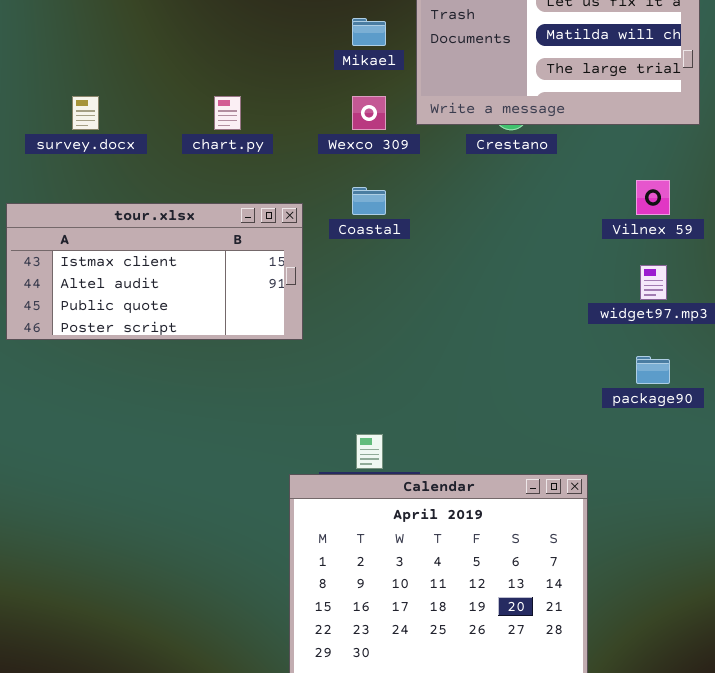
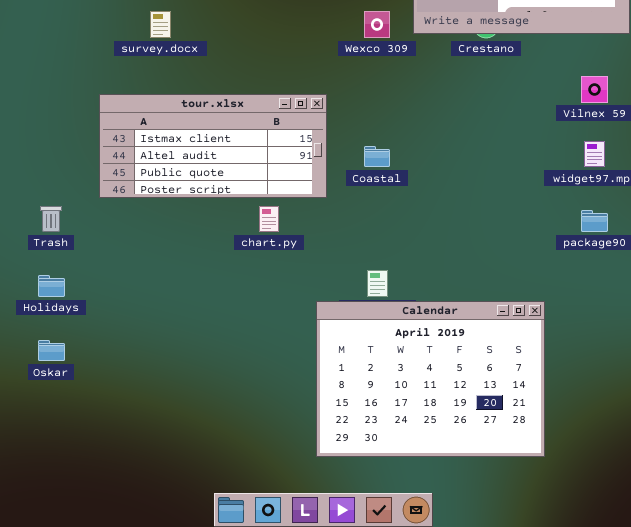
chart.py: [214,96,241,130] -> [259,206,279,232], moved
Coastal: [352,187,386,215] -> [364,146,390,167], moved

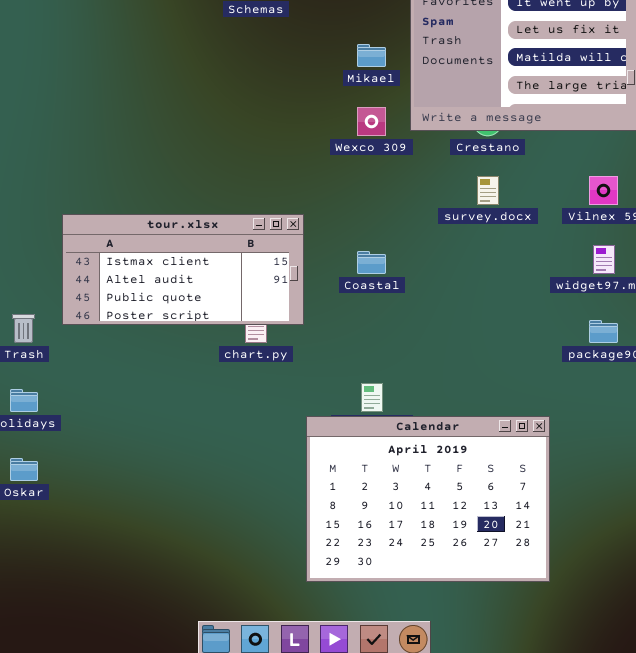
survey.docx: [150,11,171,38] -> [477,176,499,205], moved
tour.xlsx: [99,94,327,198] -> [62,214,304,325], moved

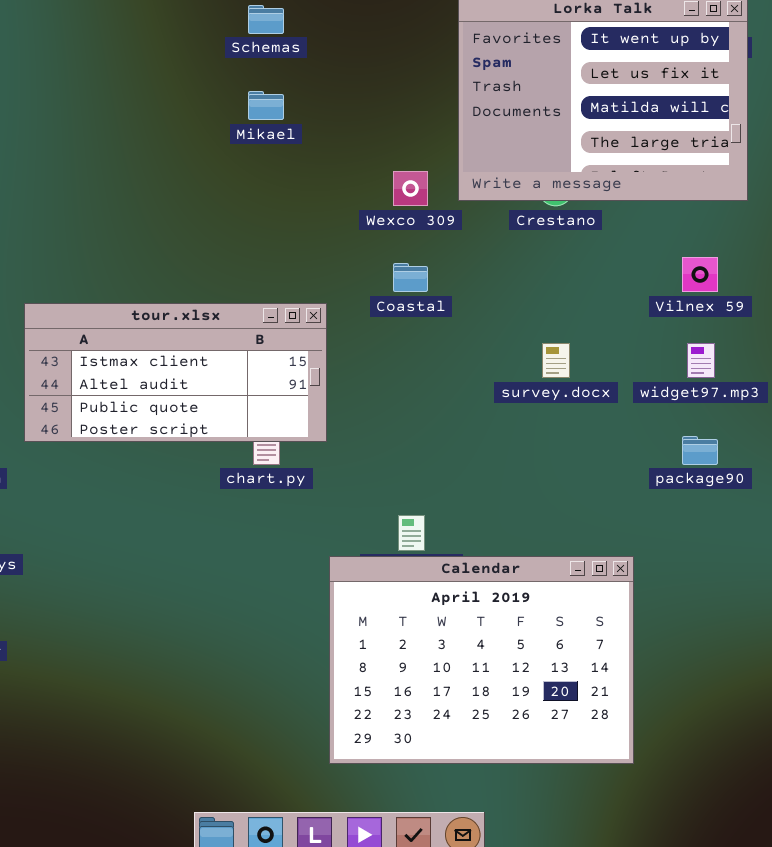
Mikael: [357,44,386,67] -> [248,91,284,120], moved
survey.docx: [477,176,499,205] -> [542,343,570,378], moved
Coastal: [357,251,386,274] -> [393,263,428,292], moved

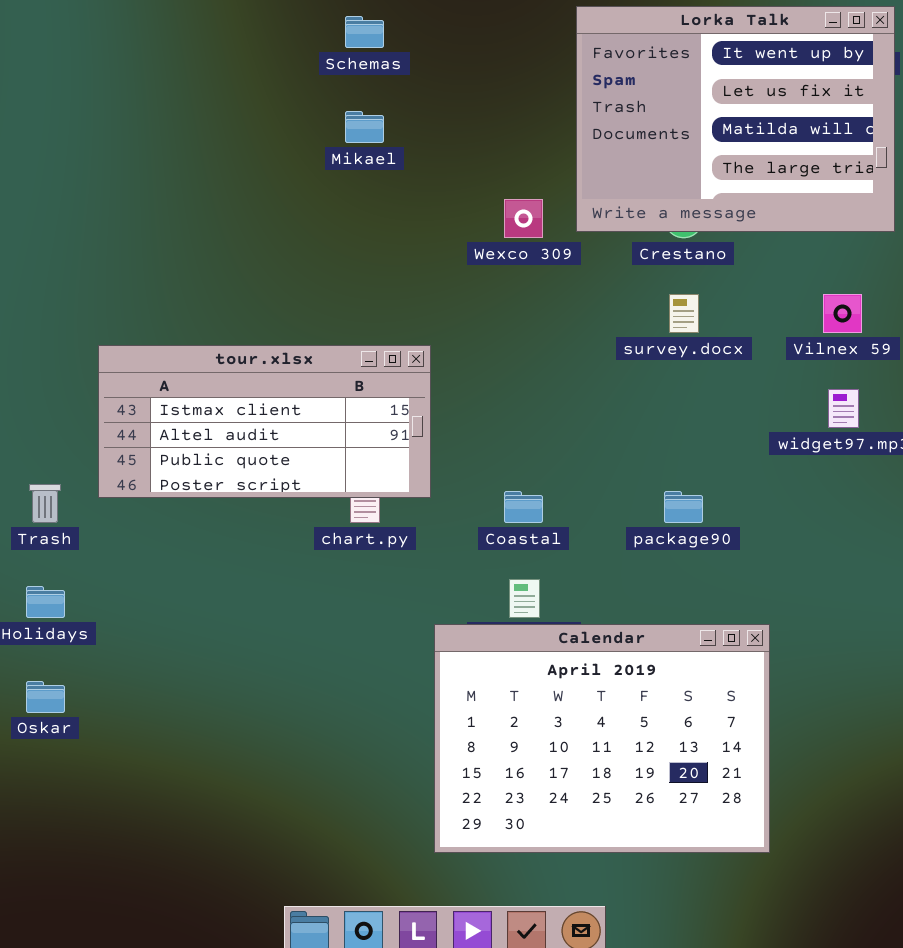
Coastal: [393,263,428,292] -> [504,491,543,523], moved
survey.docx: [542,343,570,378] -> [669,294,699,333], moved
package90: [682,436,718,465] -> [664,491,703,523], moved

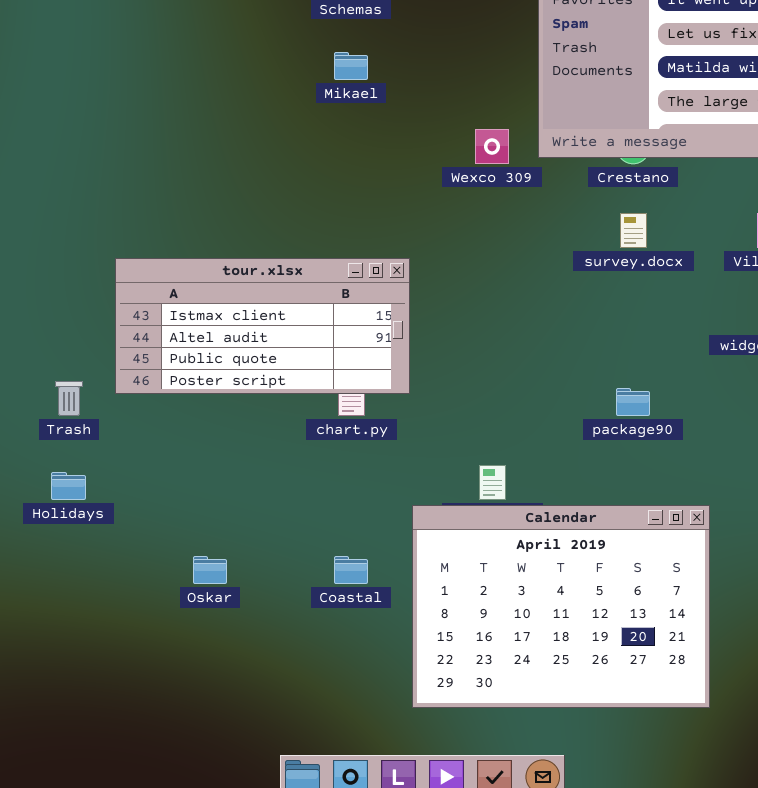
Coastal: [504,491,543,523] -> [334,556,368,584], moved
Oskar: [26,681,65,713] -> [193,556,227,584], moved

